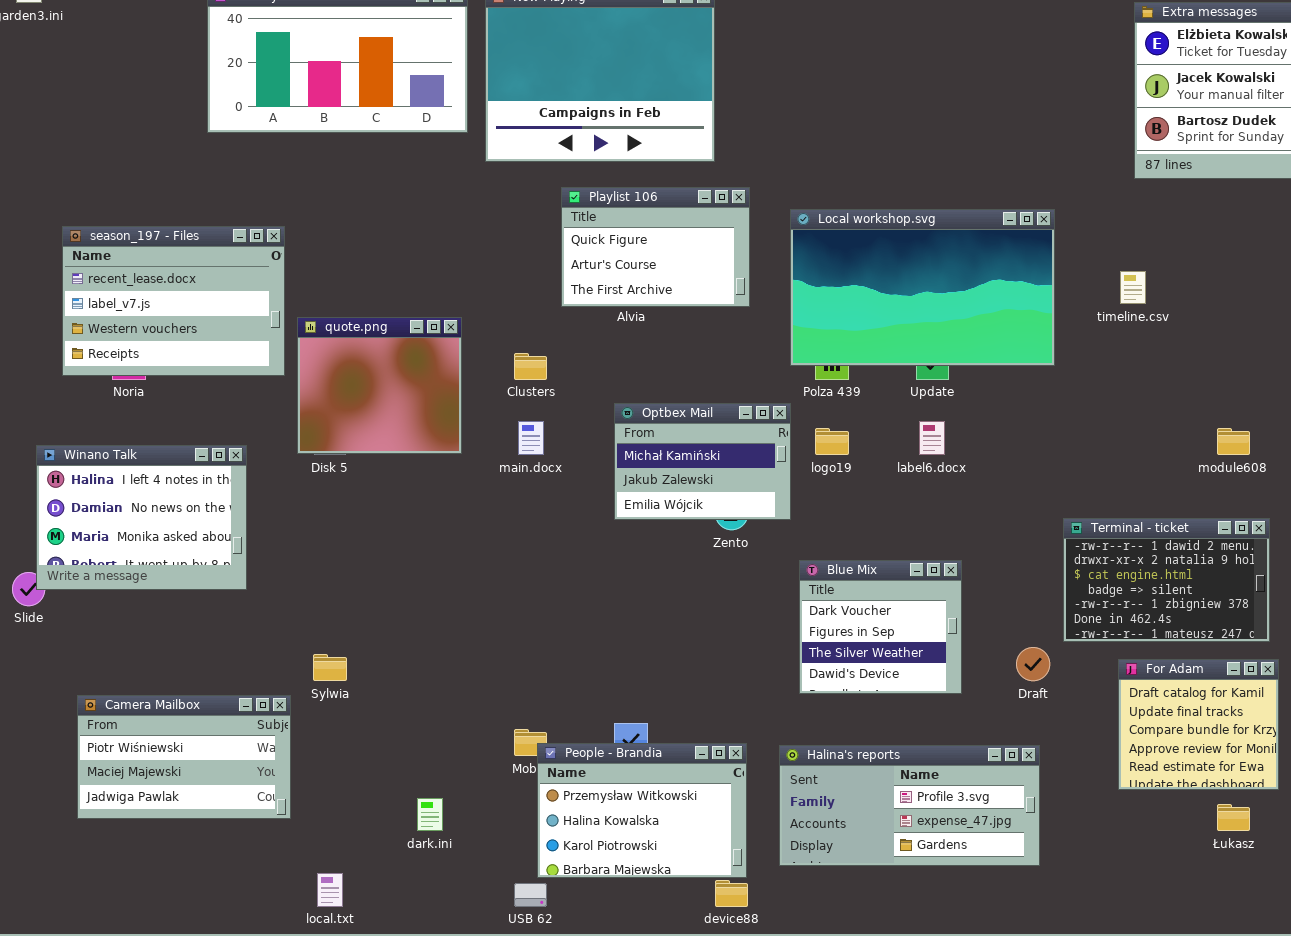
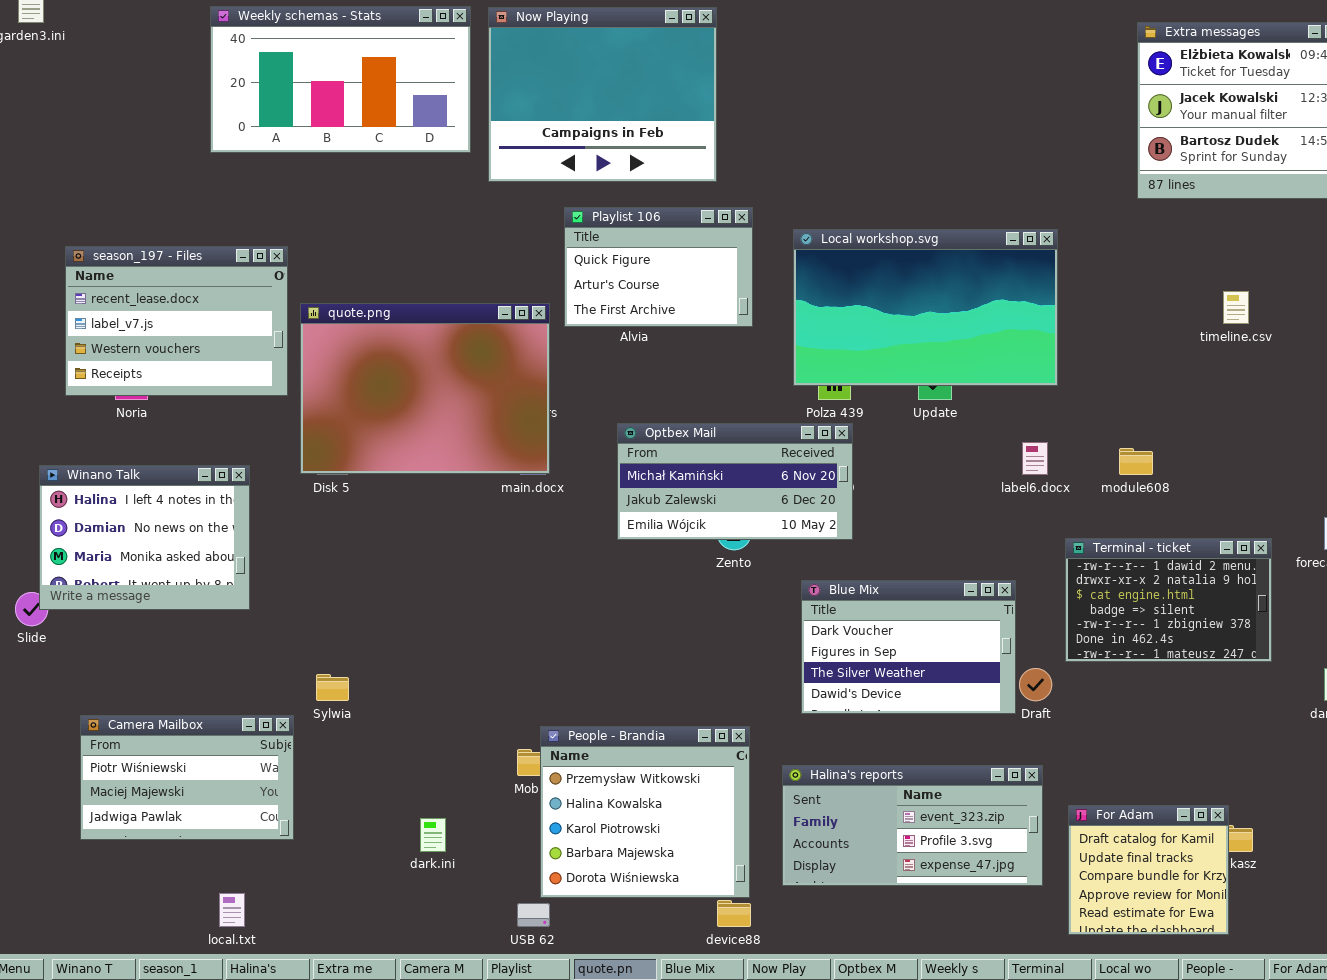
timeline.csv: [1120,271,1146,304] -> [1223,291,1249,324], moved
quote.png: [297,317,462,454] -> [300,303,550,474], resized
Optbex Mail: [614,403,791,520] -> [617,423,853,540], resized
label6.docx: [919,421,945,455] -> [1022,442,1048,475], moved
module608: [1217,428,1250,455] -> [1119,448,1153,475], moved
Blue Mix: [799,560,962,694] -> [801,580,1016,714], resized
For Adam: [1118,659,1279,790] -> [1068,805,1229,935], moved
People - Brandia: [537,743,747,878] -> [540,726,750,898], resized
Halina's reports: [779,745,1040,866] -> [782,765,1043,886], scrolled up 1 row
local.txt: [317,873,343,907] -> [219,893,245,927], moved

